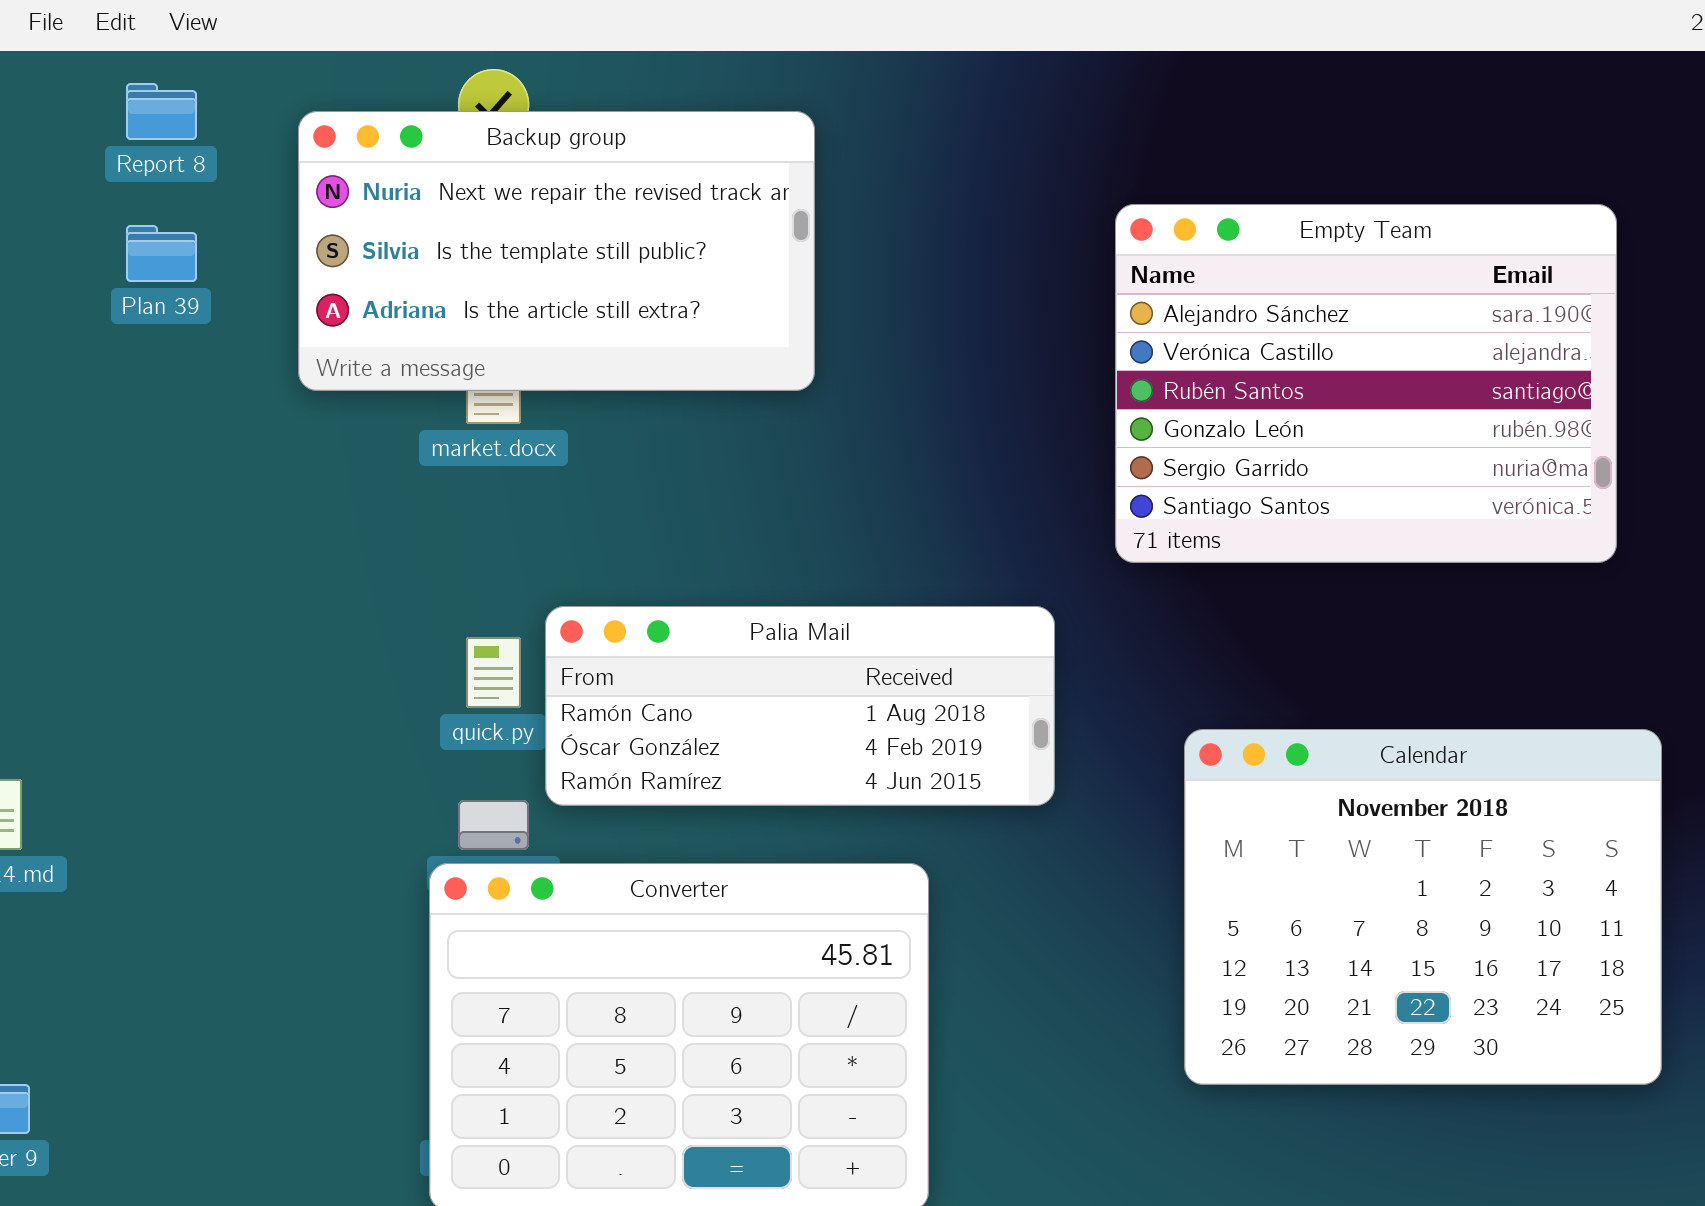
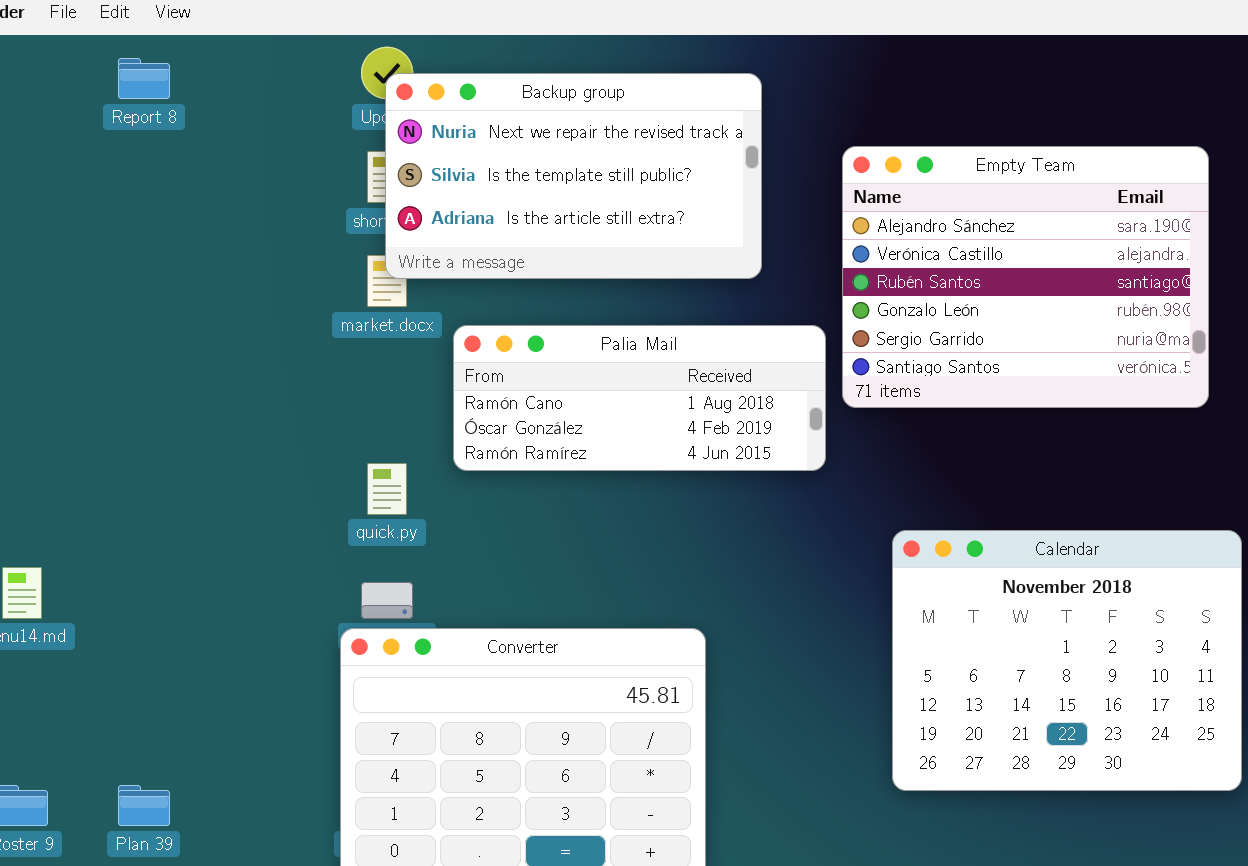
Backup group: [298,111,815,391] -> [385,73,762,279], moved
Plan 39: [126,225,197,282] -> [118,785,170,826], moved
Palia Mail: [545,606,1055,806] -> [453,325,826,471], moved

